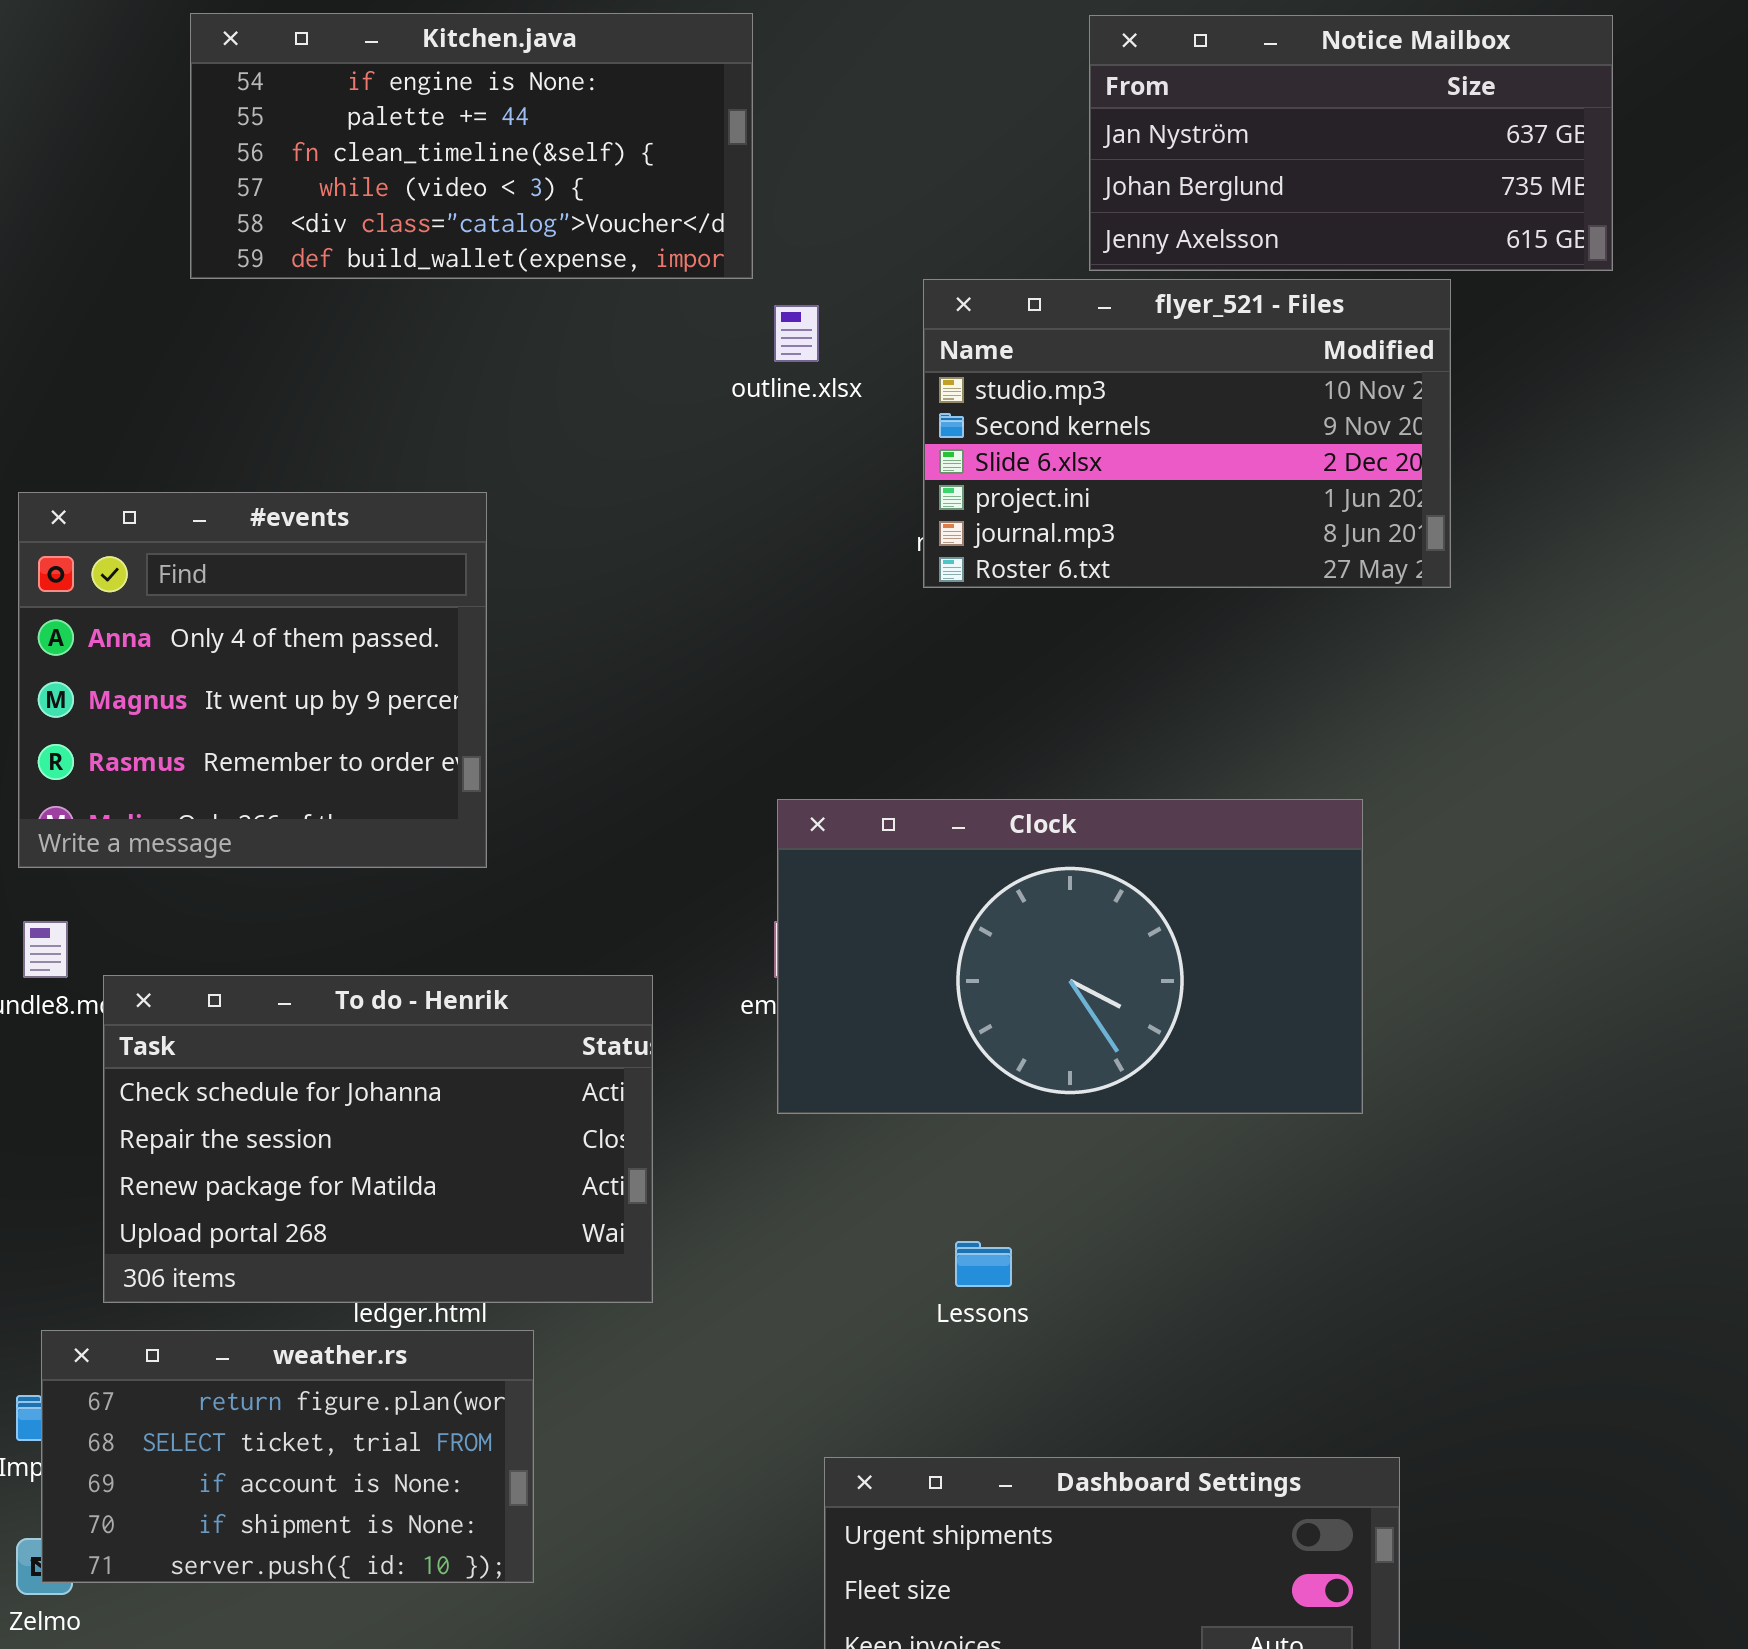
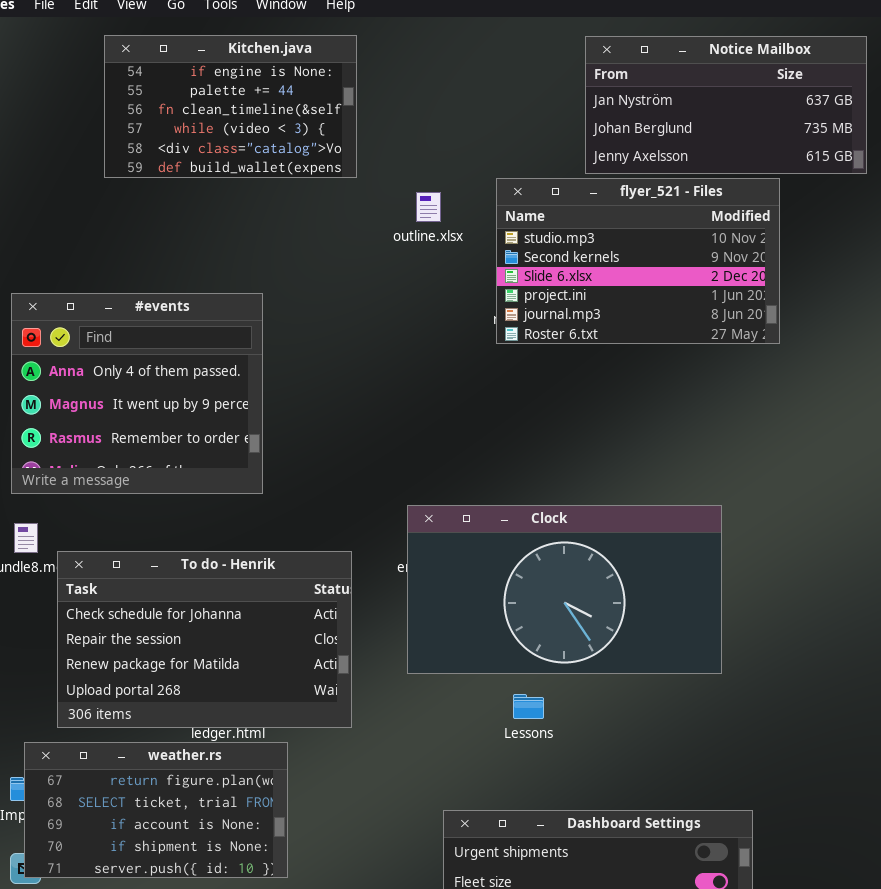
Kitchen.java: [190,13,753,279] -> [104,35,357,178], resized
Clock: [777,799,1363,1114] -> [407,505,722,674], moved

